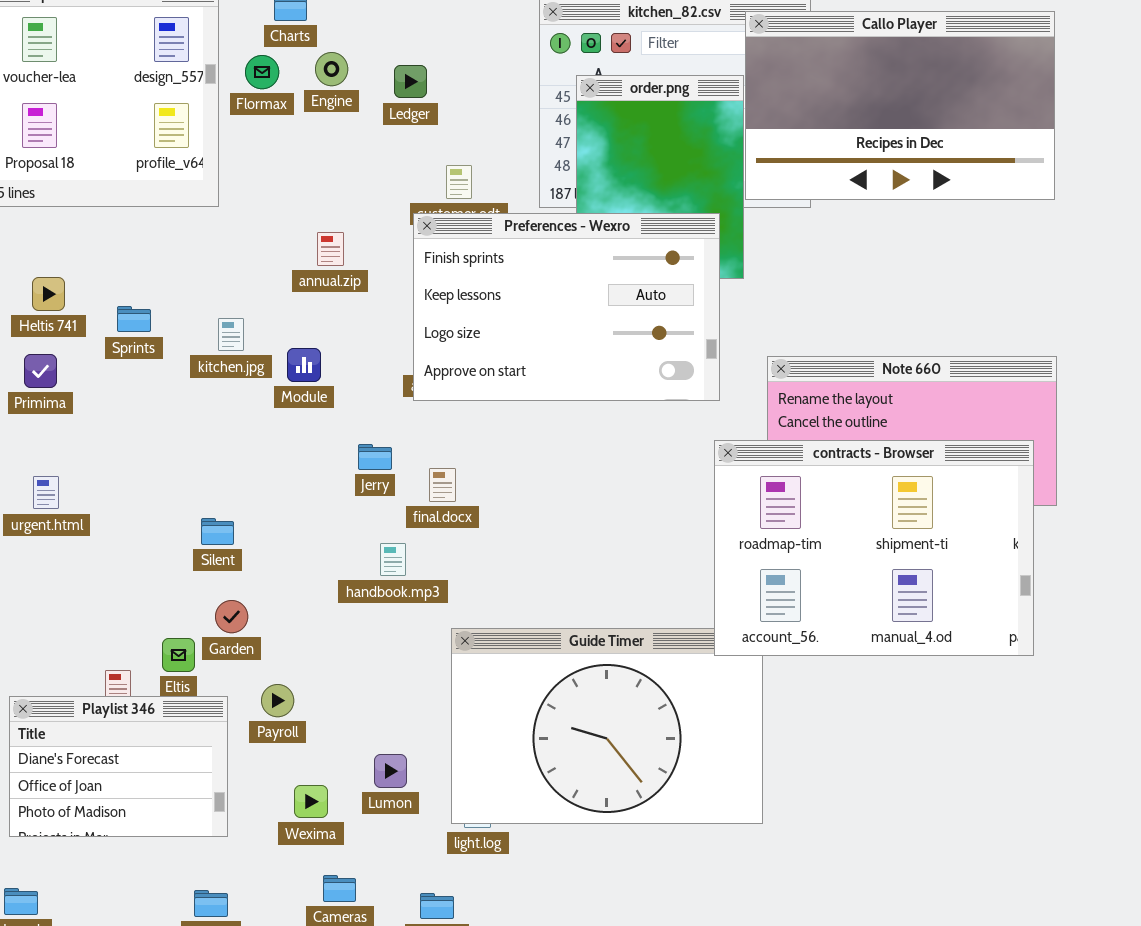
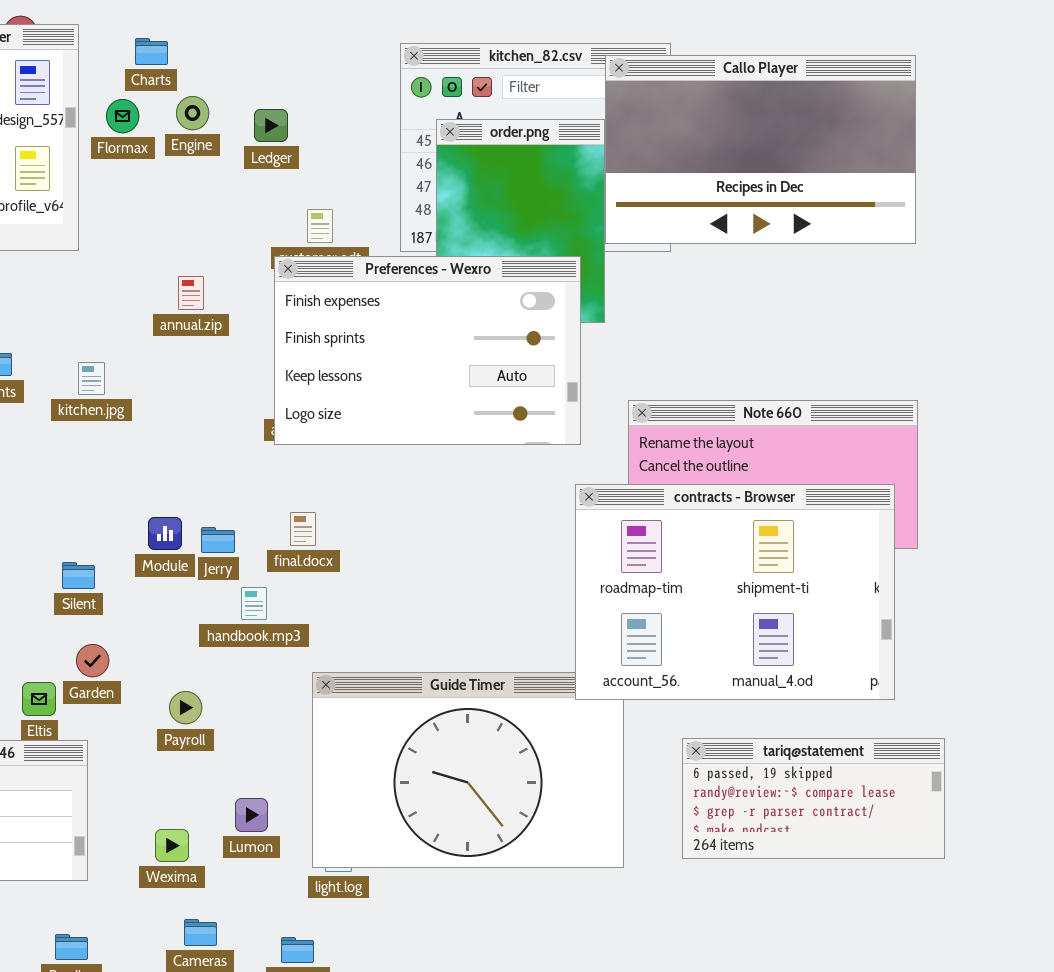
Preferences - Wexro: [413,213,720,401] -> [274,256,581,445], scrolled up 1 row
Module: [287,348,321,382] -> [148,517,182,550], moved
Jerry: [358,444,392,470] -> [201,527,235,553], moved
Payroll: [261,684,294,717] -> [169,691,202,724], moved
tariq@statement: none -> [682,738,945,859], opened

